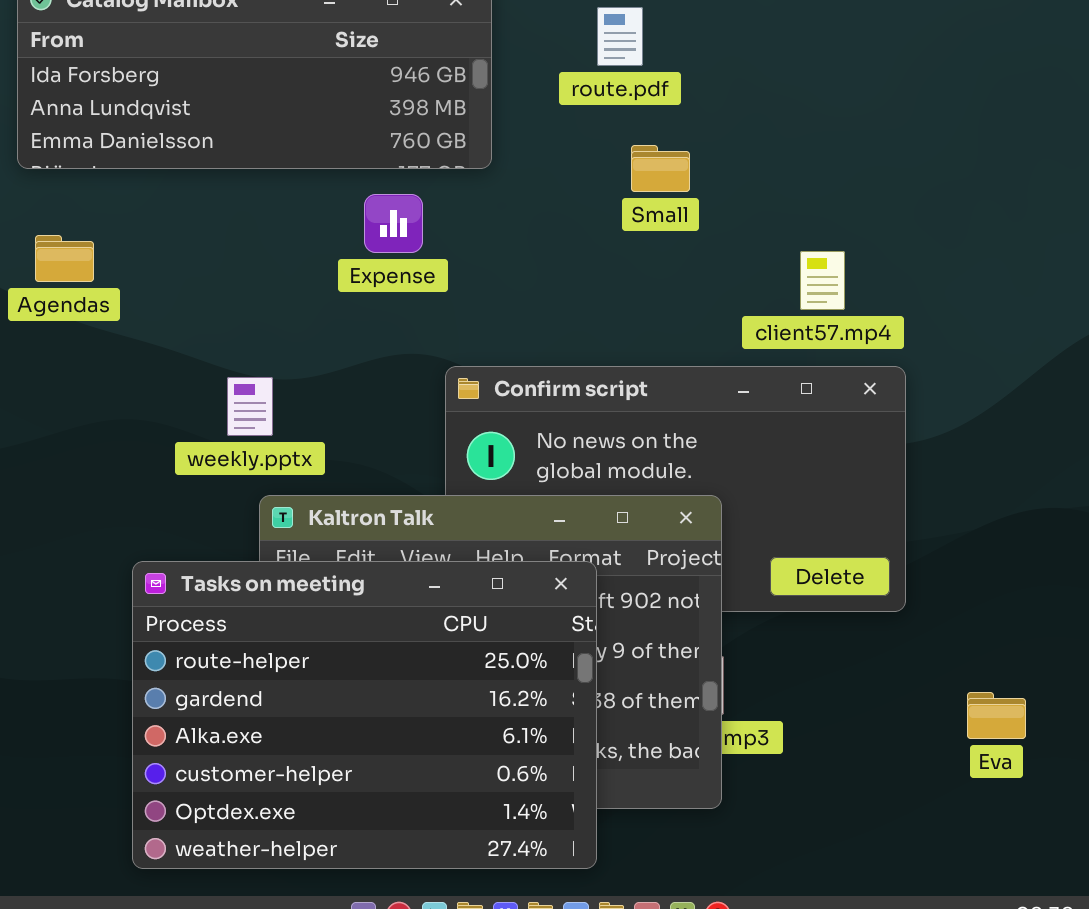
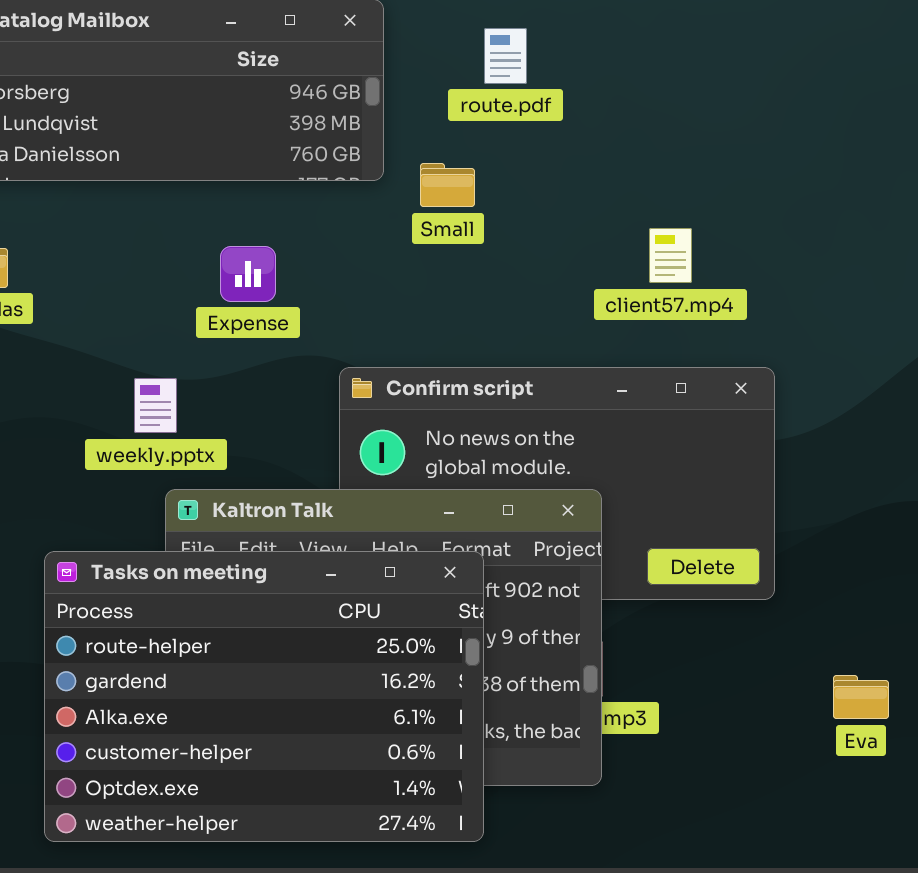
Small: [631,145,690,192] -> [420,163,475,207], moved
Expense: [364,194,423,253] -> [220,246,276,302], moved
client57.mp4: [800,251,845,310] -> [649,228,692,283], moved

